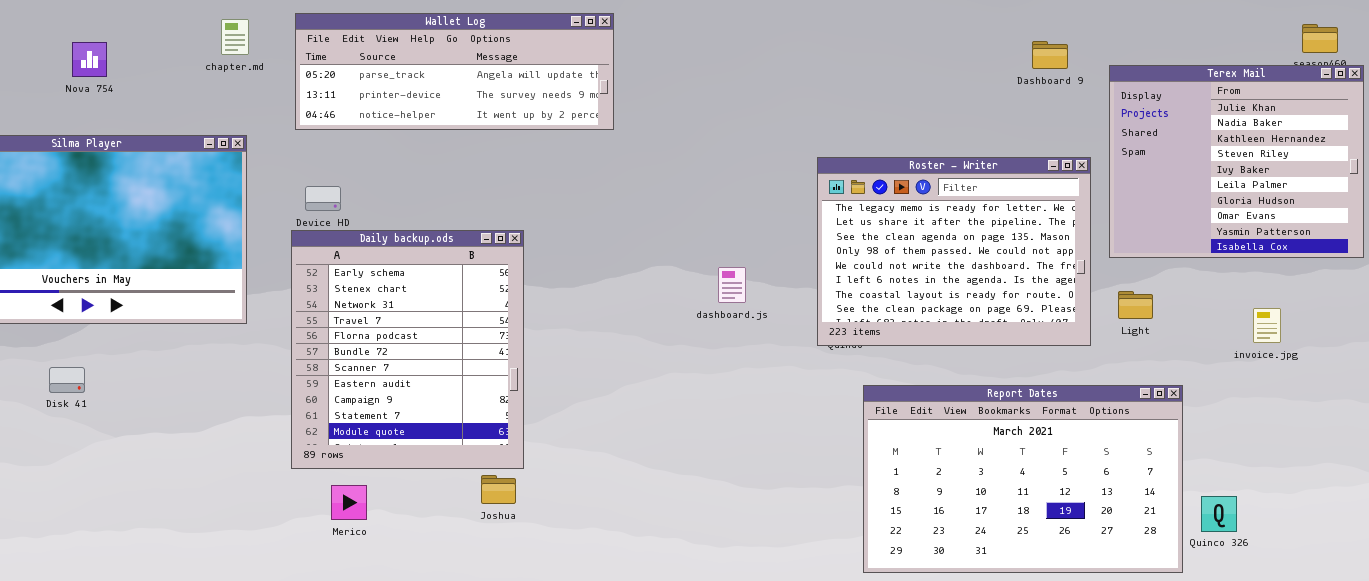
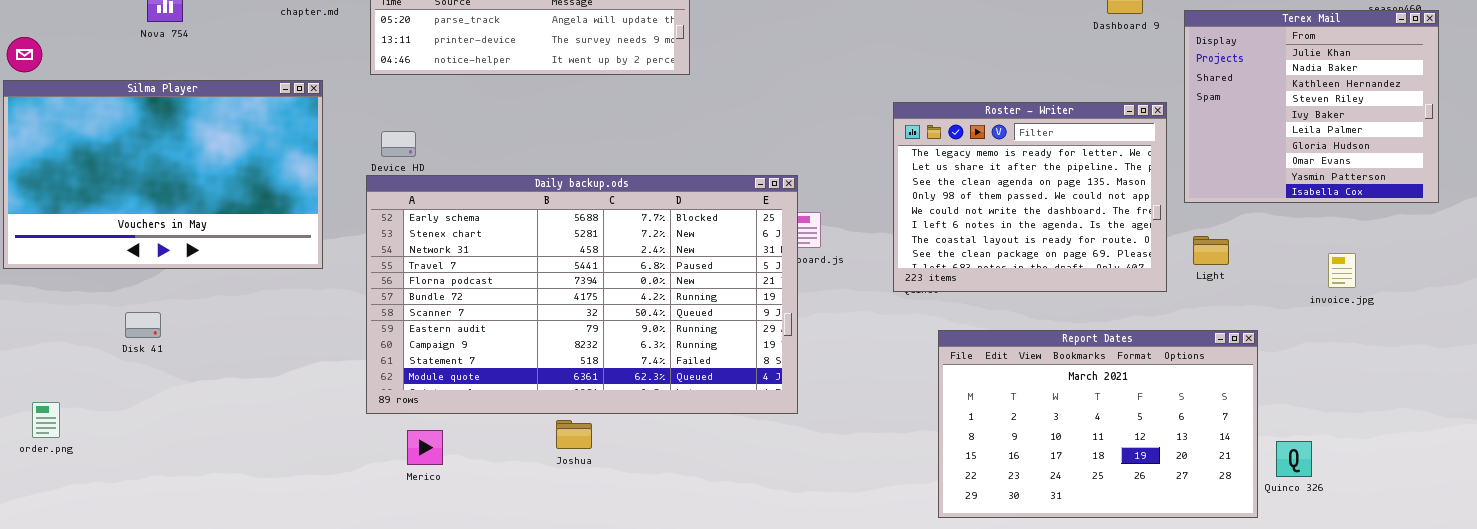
Daily backup.ods: [291,230,524,469] -> [366,175,798,414], resized

